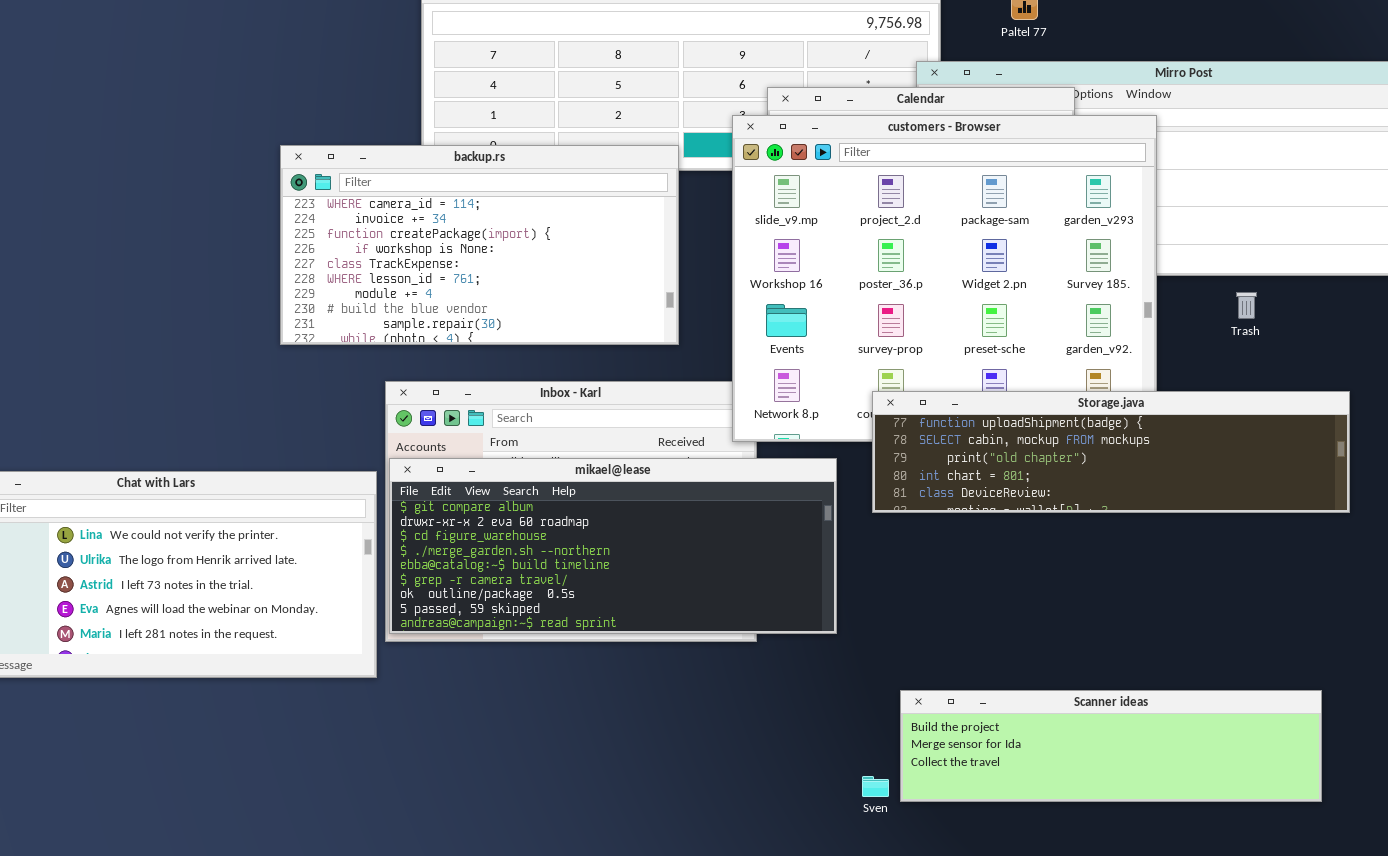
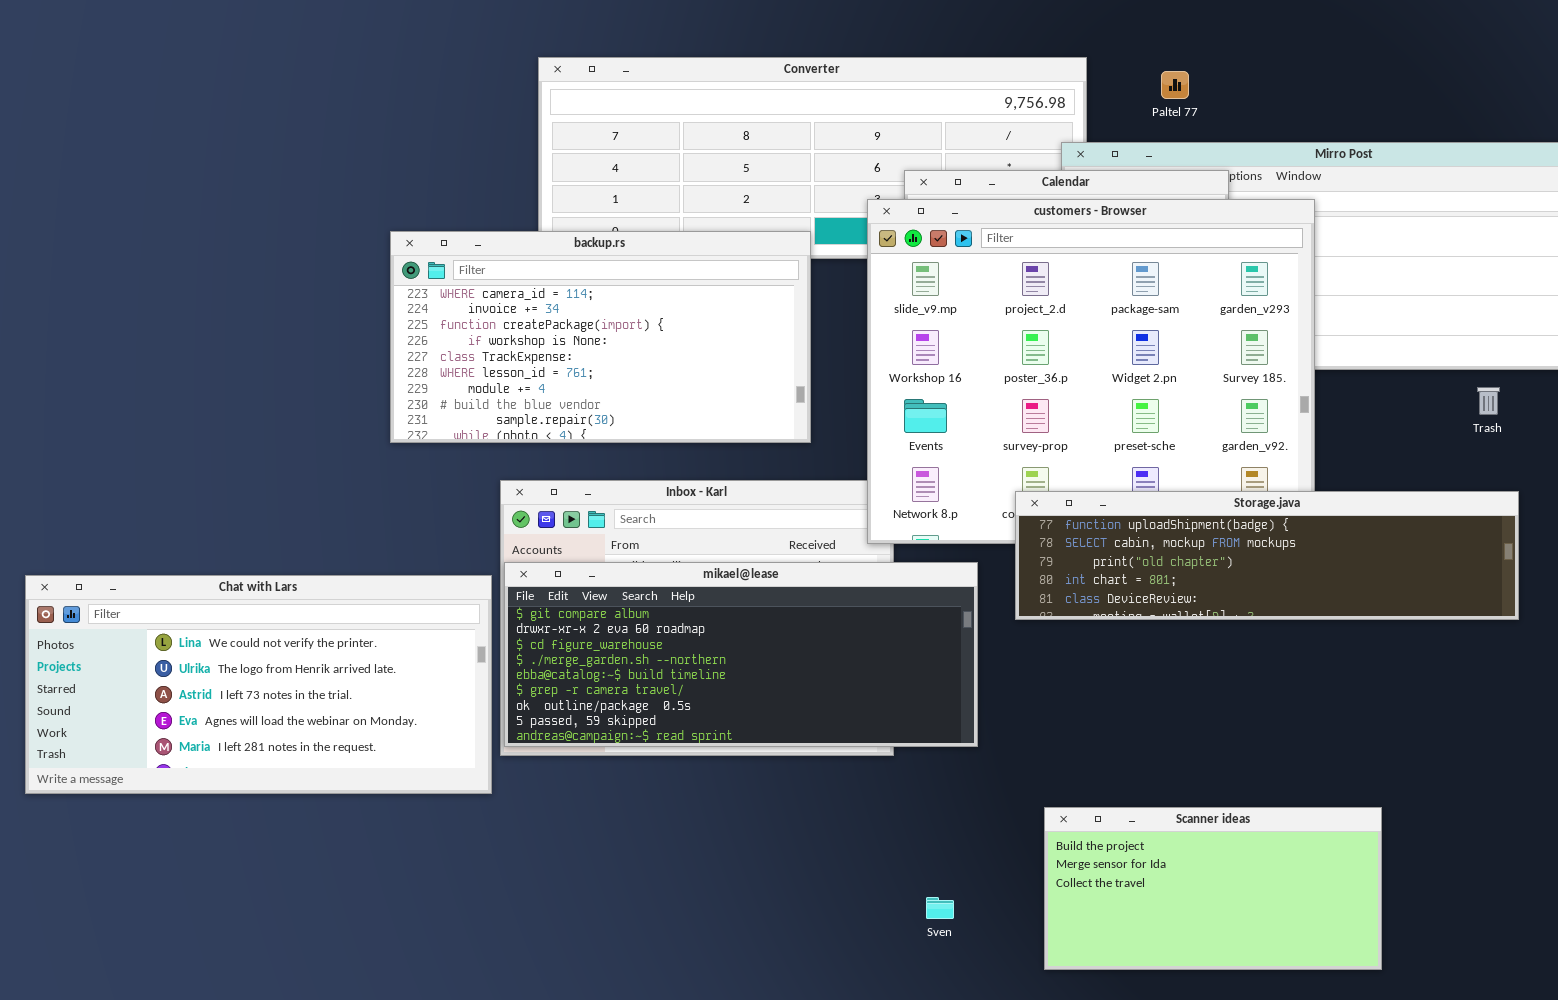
Trash: [1236,292,1257,319] -> [1477,387,1500,415], moved
Scanner ideas: [900,690,1322,802] -> [1044,807,1382,970], resized
Sven: [862,776,889,797] -> [926,897,954,919], moved

